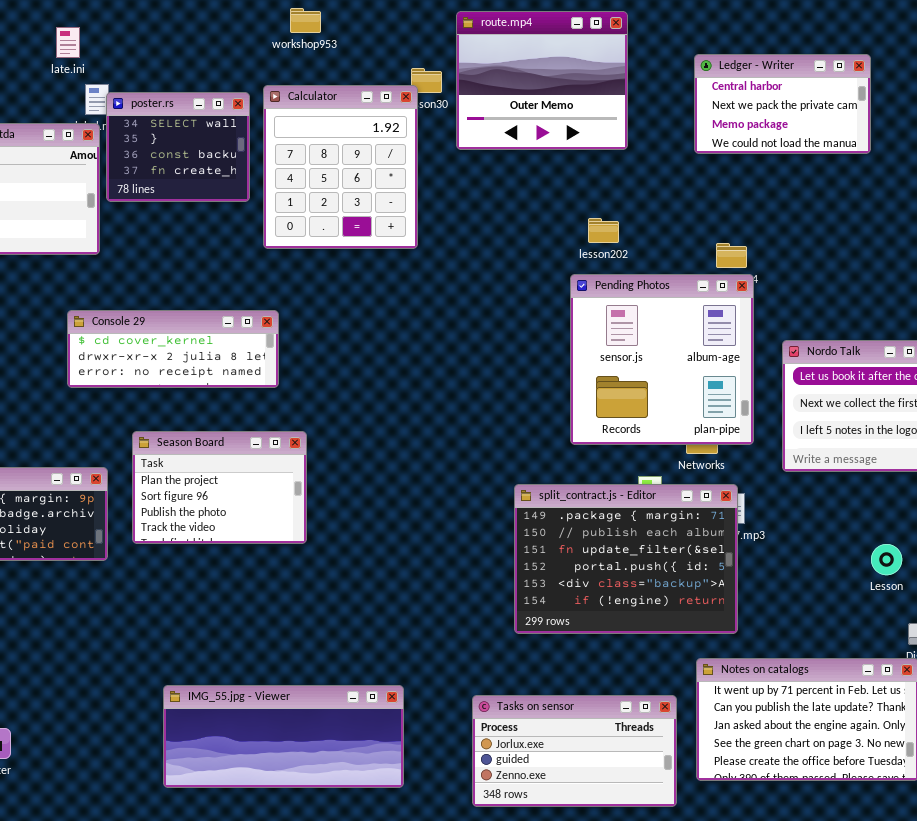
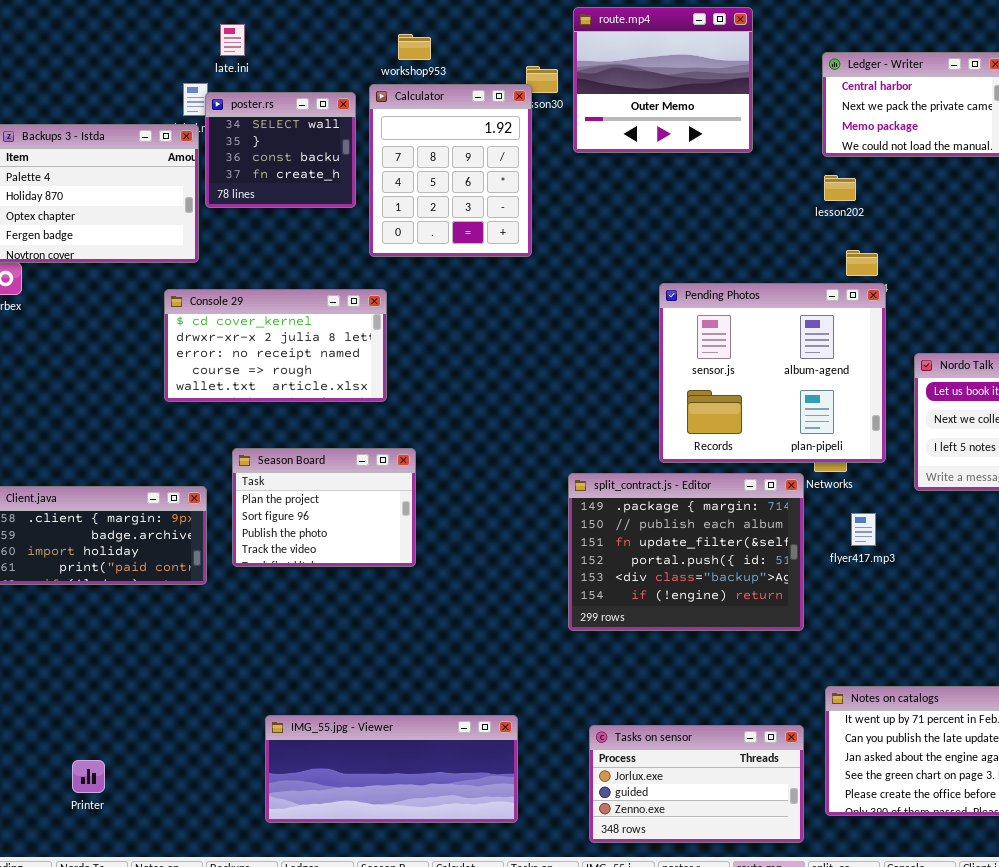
workshop953: [290,8,321,33] -> [398,34,431,60], moved
late.ini: [56,27,80,58] -> [220,24,245,56], moved
lesson202: [588,218,619,243] -> [824,175,856,201], moved
Pending Photos: [570,274,754,445] -> [659,283,886,463], resized
Console 29: [67,310,279,388] -> [164,289,387,402], resized
split_contract.js - Editor: [514,484,738,634] -> [568,473,804,631], moved

